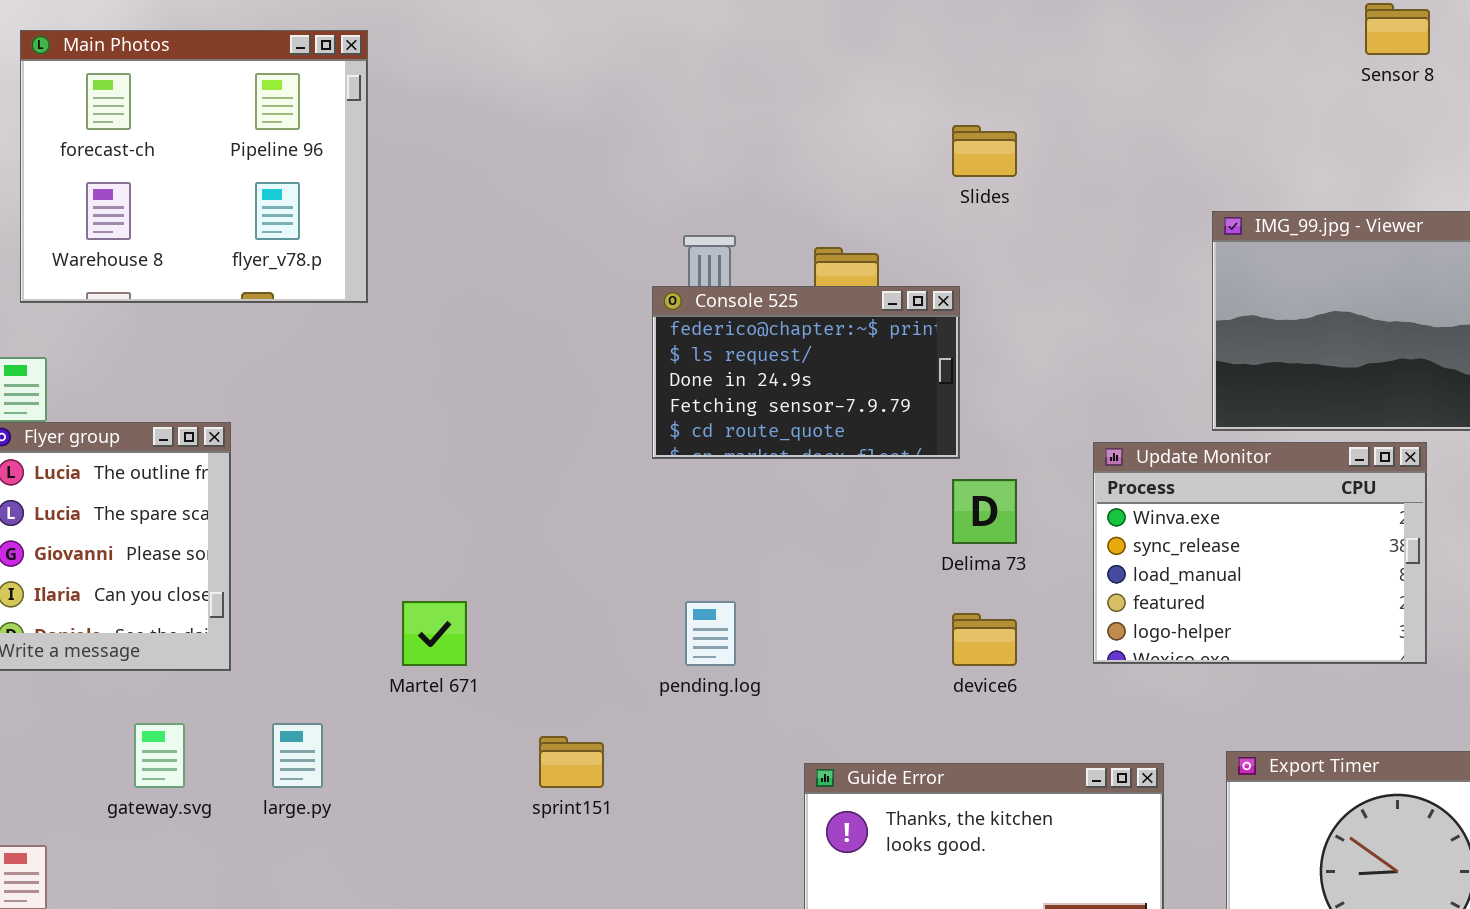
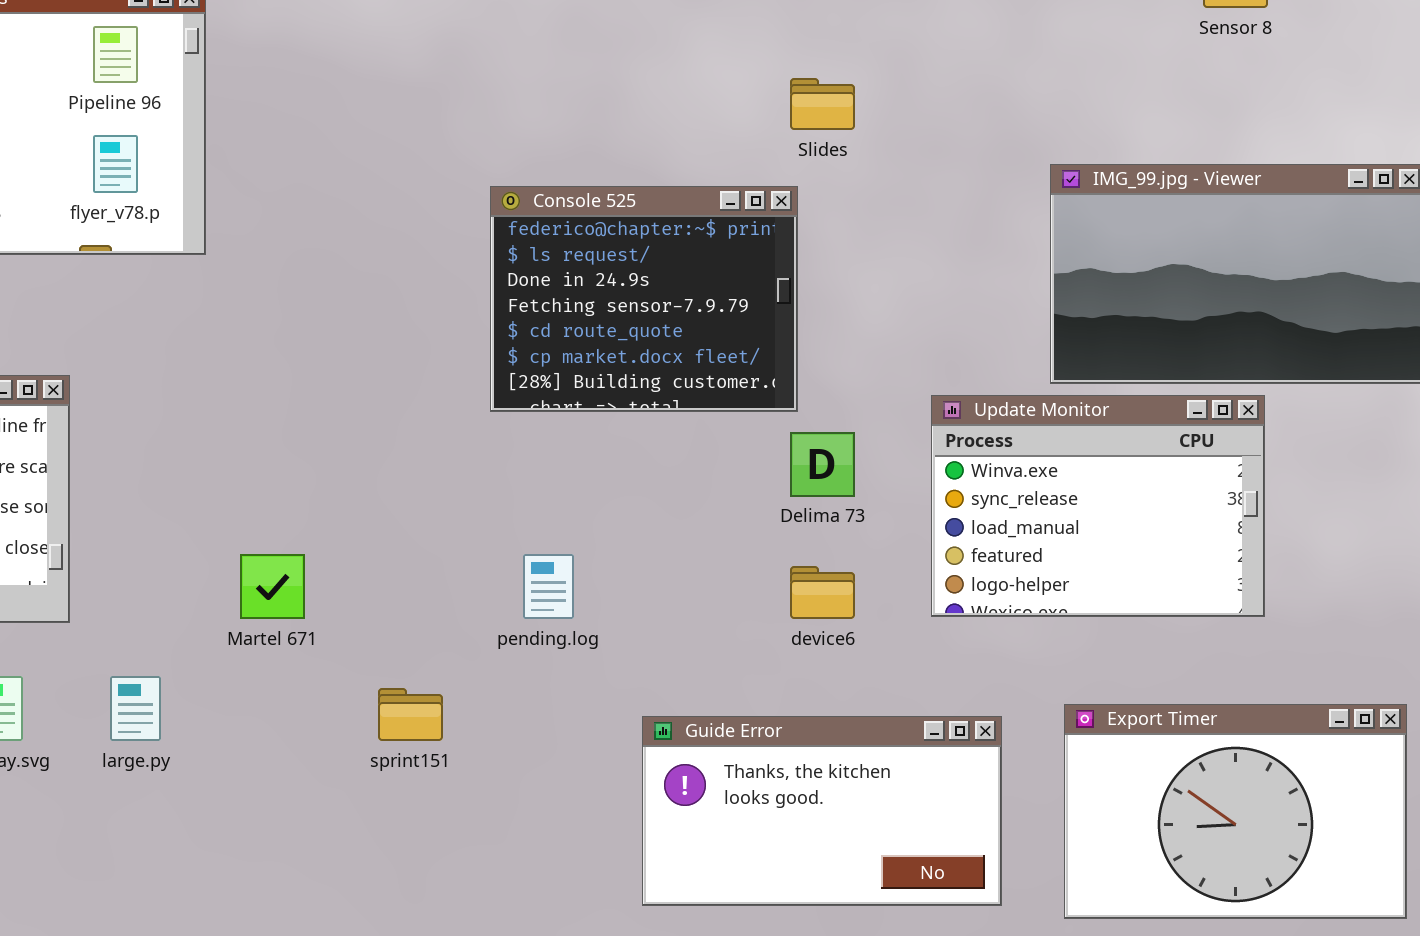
Console 525: [652,286,960,459] -> [490,186,798,412], resized

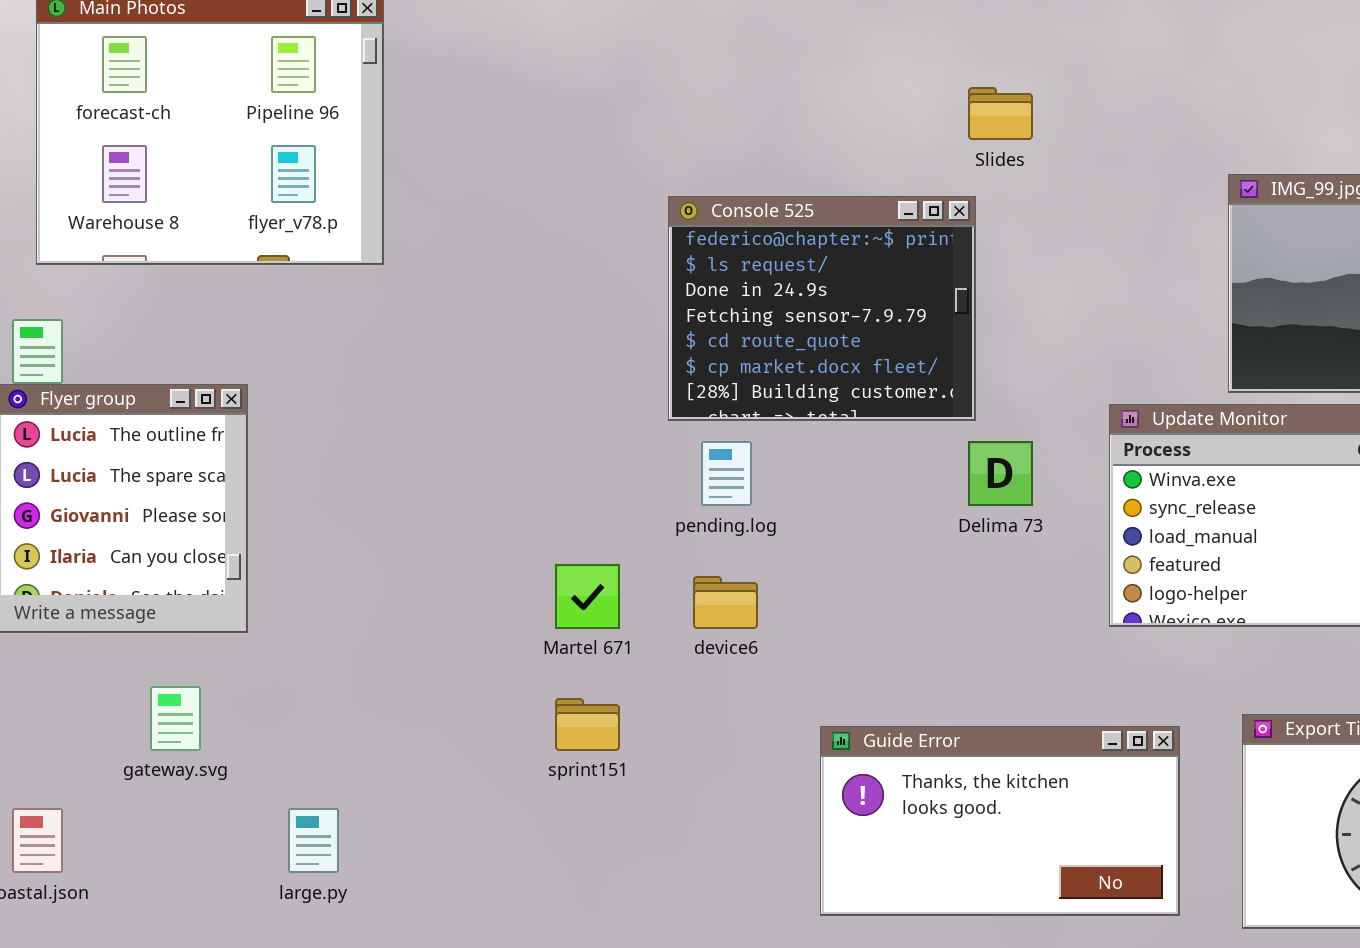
Martel 671: [240,554,305,619] -> [555,564,620,629], moved
pending.log: [523,554,574,619] -> [701,441,752,506], moved
device6: [790,566,855,619] -> [693,576,758,629], moved
large.py: [110,676,161,741] -> [288,808,339,873], moved

